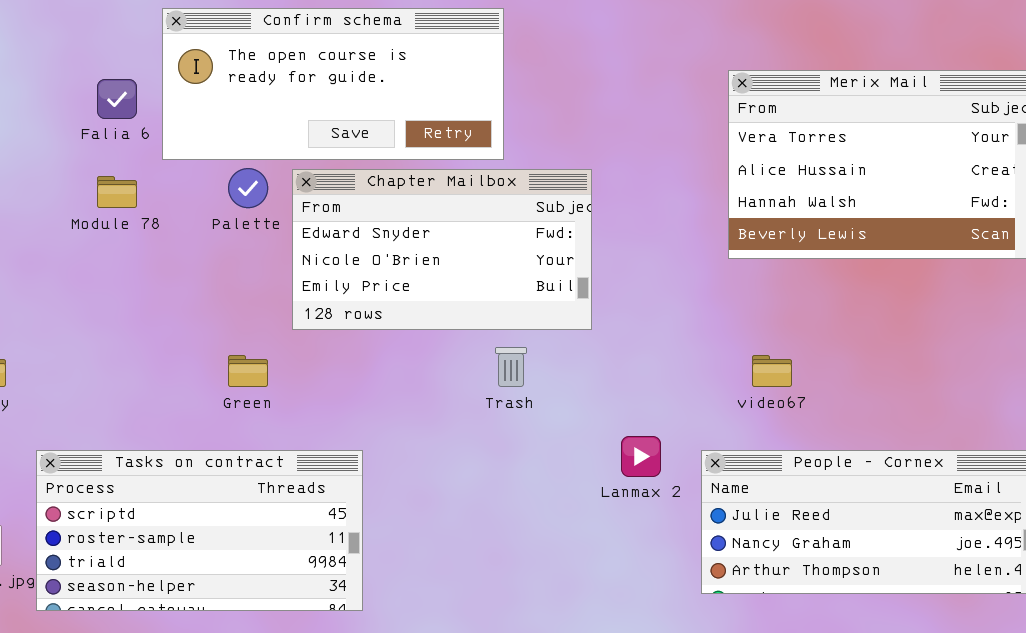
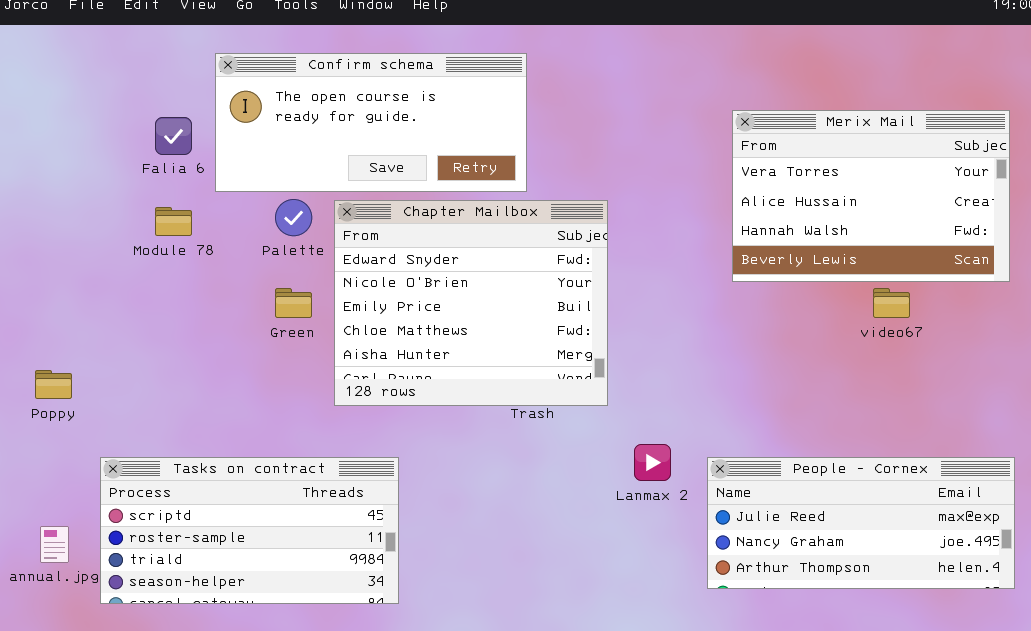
Chapter Mailbox: [292,169,592,330] -> [334,200,608,406], resized
Green: [228,355,268,387] -> [275,288,312,318], moved
video67: [752,355,792,387] -> [873,288,910,318], moved

